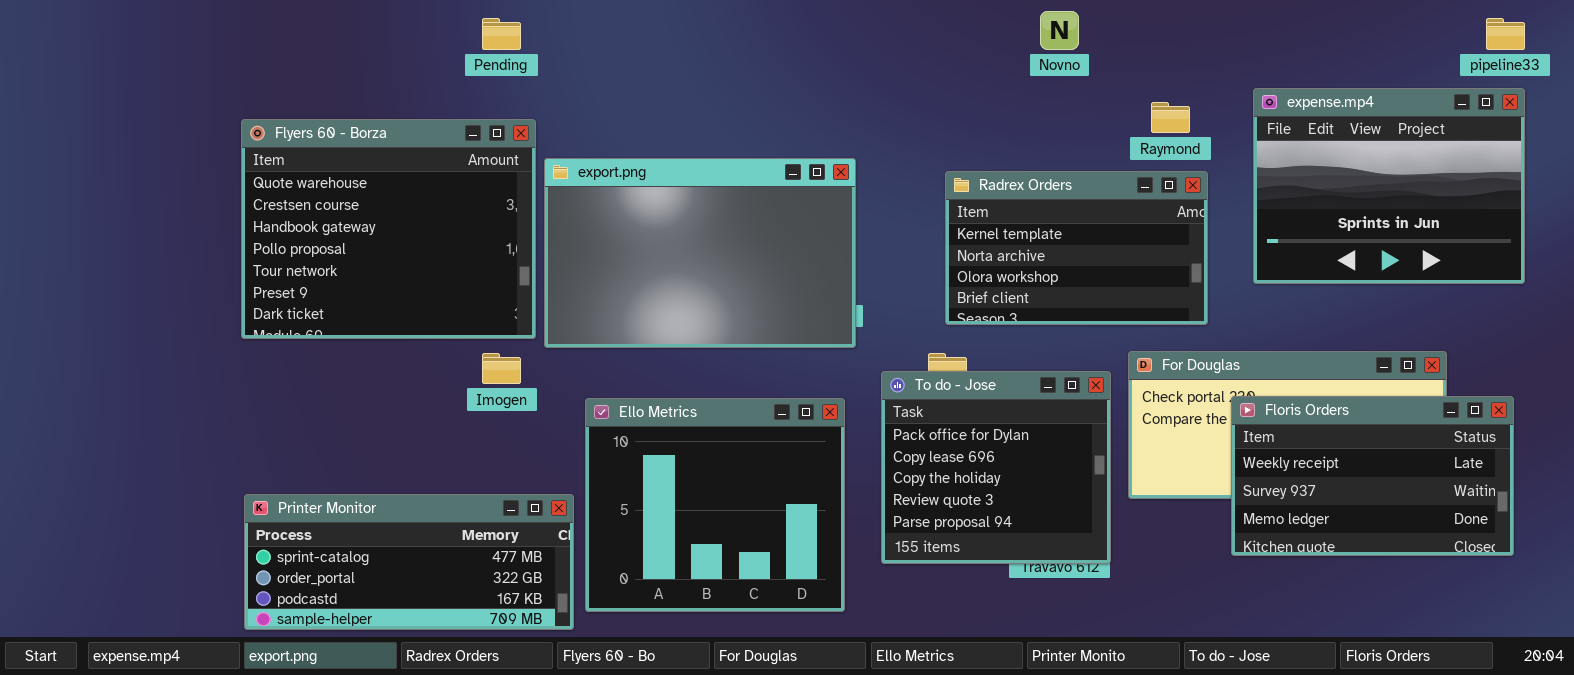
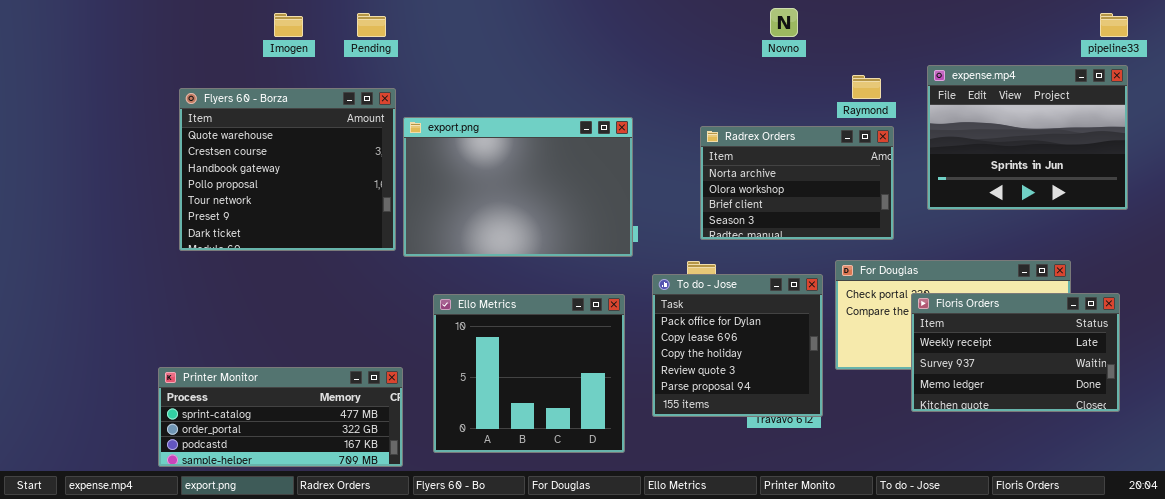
Radrex Orders: [945,171,1208,325] -> [700,126,894,240], scrolled down 1 row
Imogen: [482,353,521,384] -> [274,13,303,37], moved
Printer Monitor: [244,494,574,630] -> [158,367,403,467], moved

